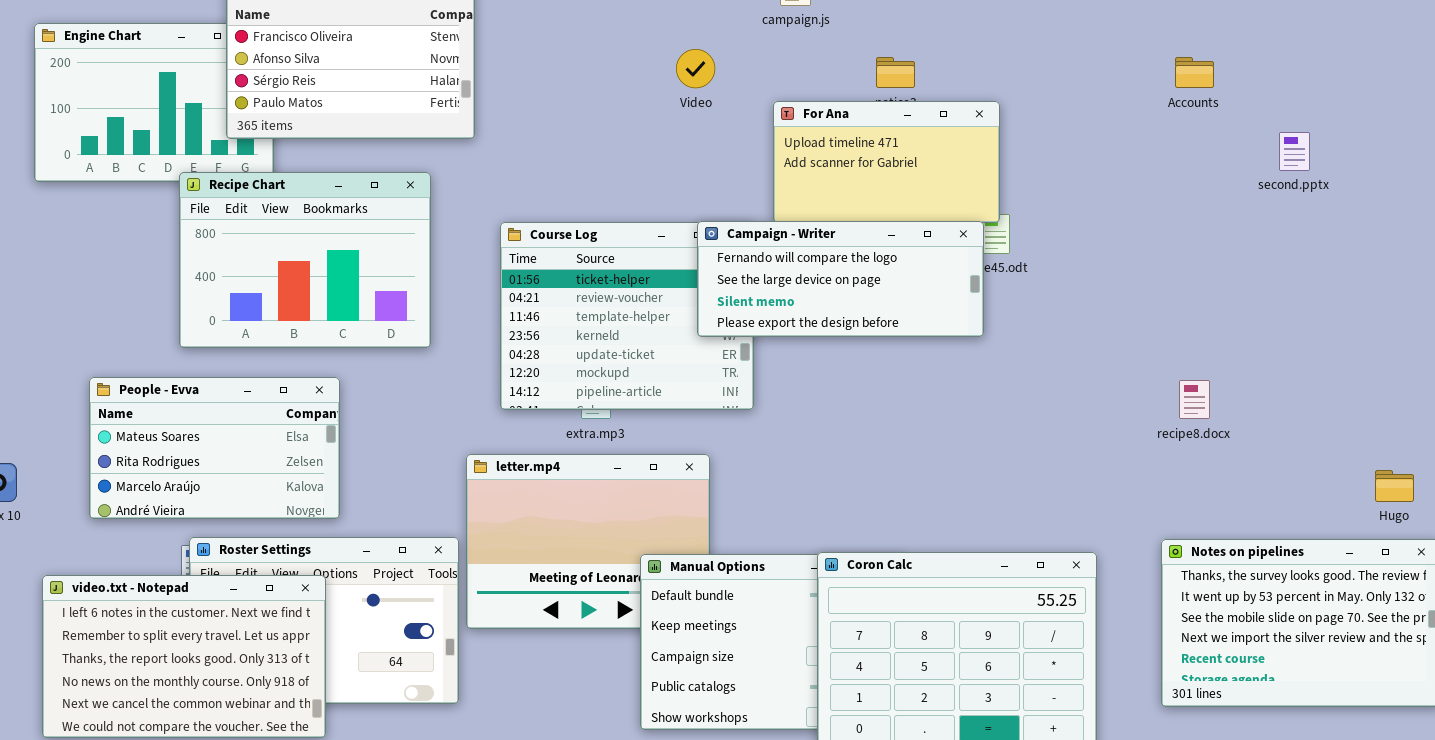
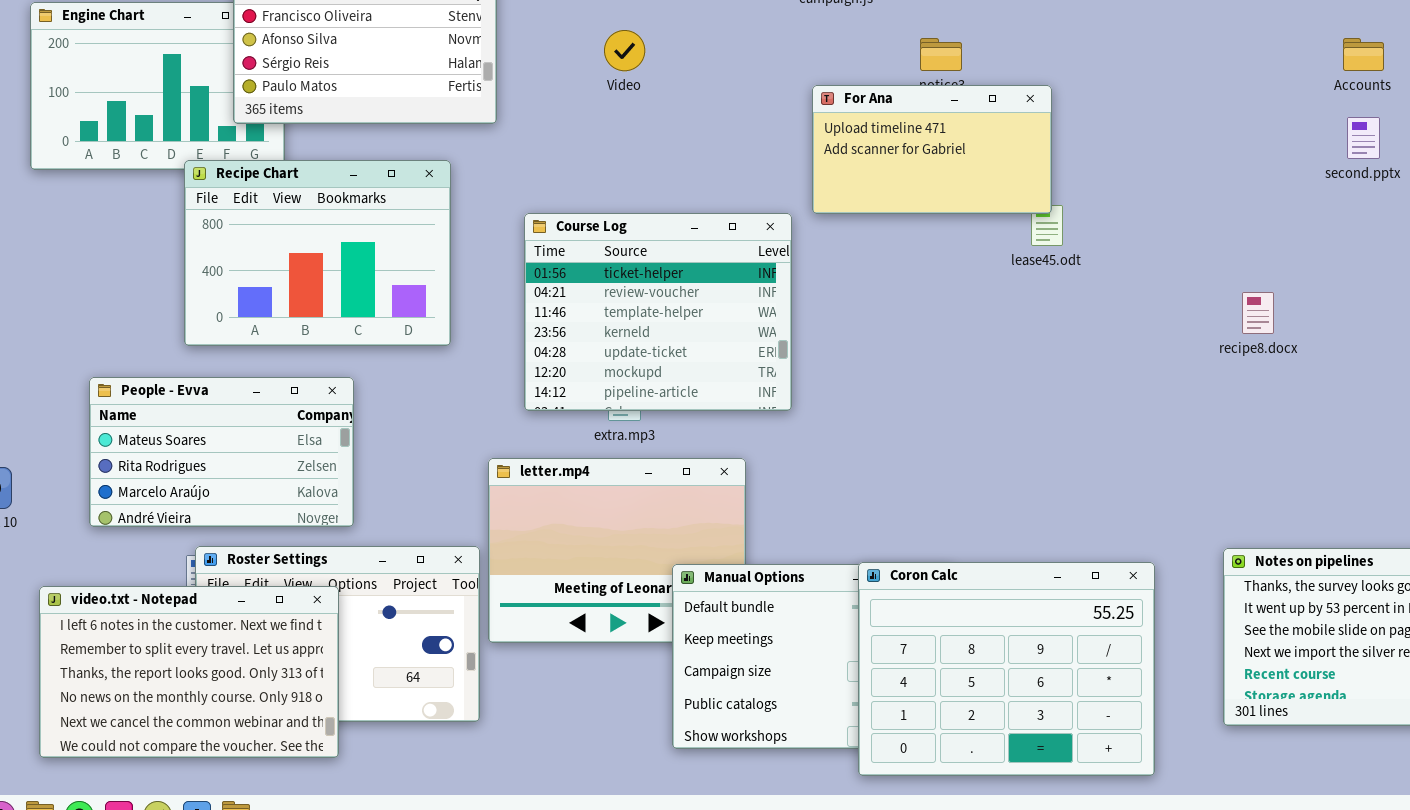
Video: [676,49,715,88] -> [604,30,645,71], moved
Accounts: [1175,57,1214,88] -> [1343,38,1384,71], moved
Campaign - Writer: [697,221,984,337] -> none, closed
recipe8.docx: [1179,380,1210,419] -> [1242,292,1274,334], moved

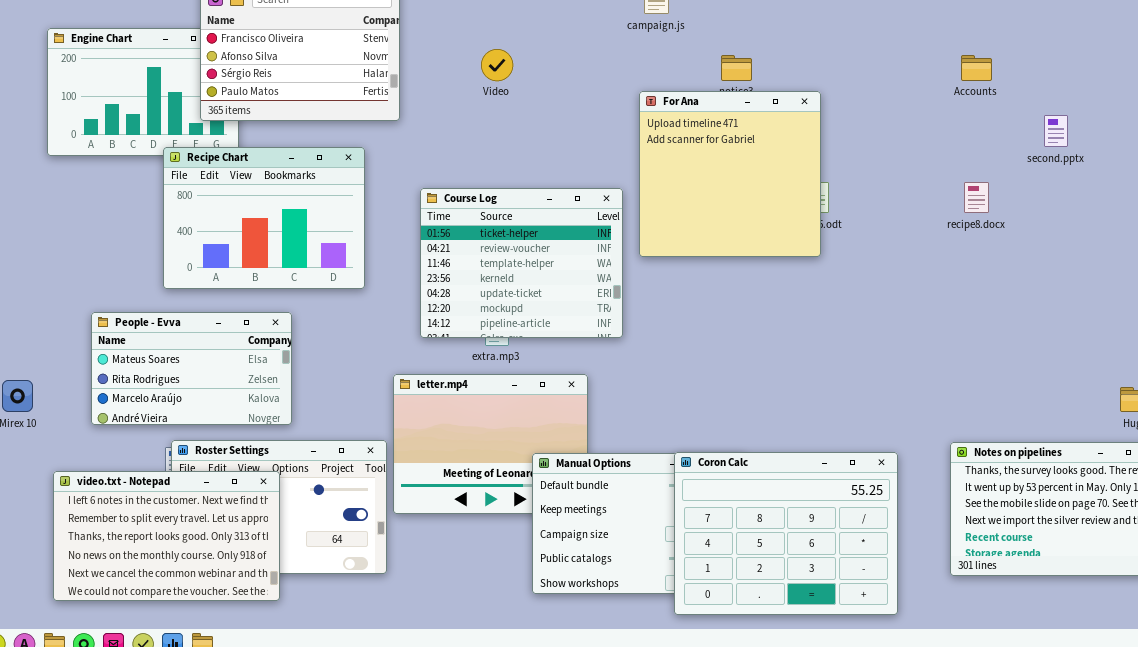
Accounts: [1343,38,1384,71] -> [961,55,992,81], moved
For Ana: [812,85,1052,214] -> [639,91,821,257], resized
recipe8.docx: [1242,292,1274,334] -> [964,182,989,213], moved

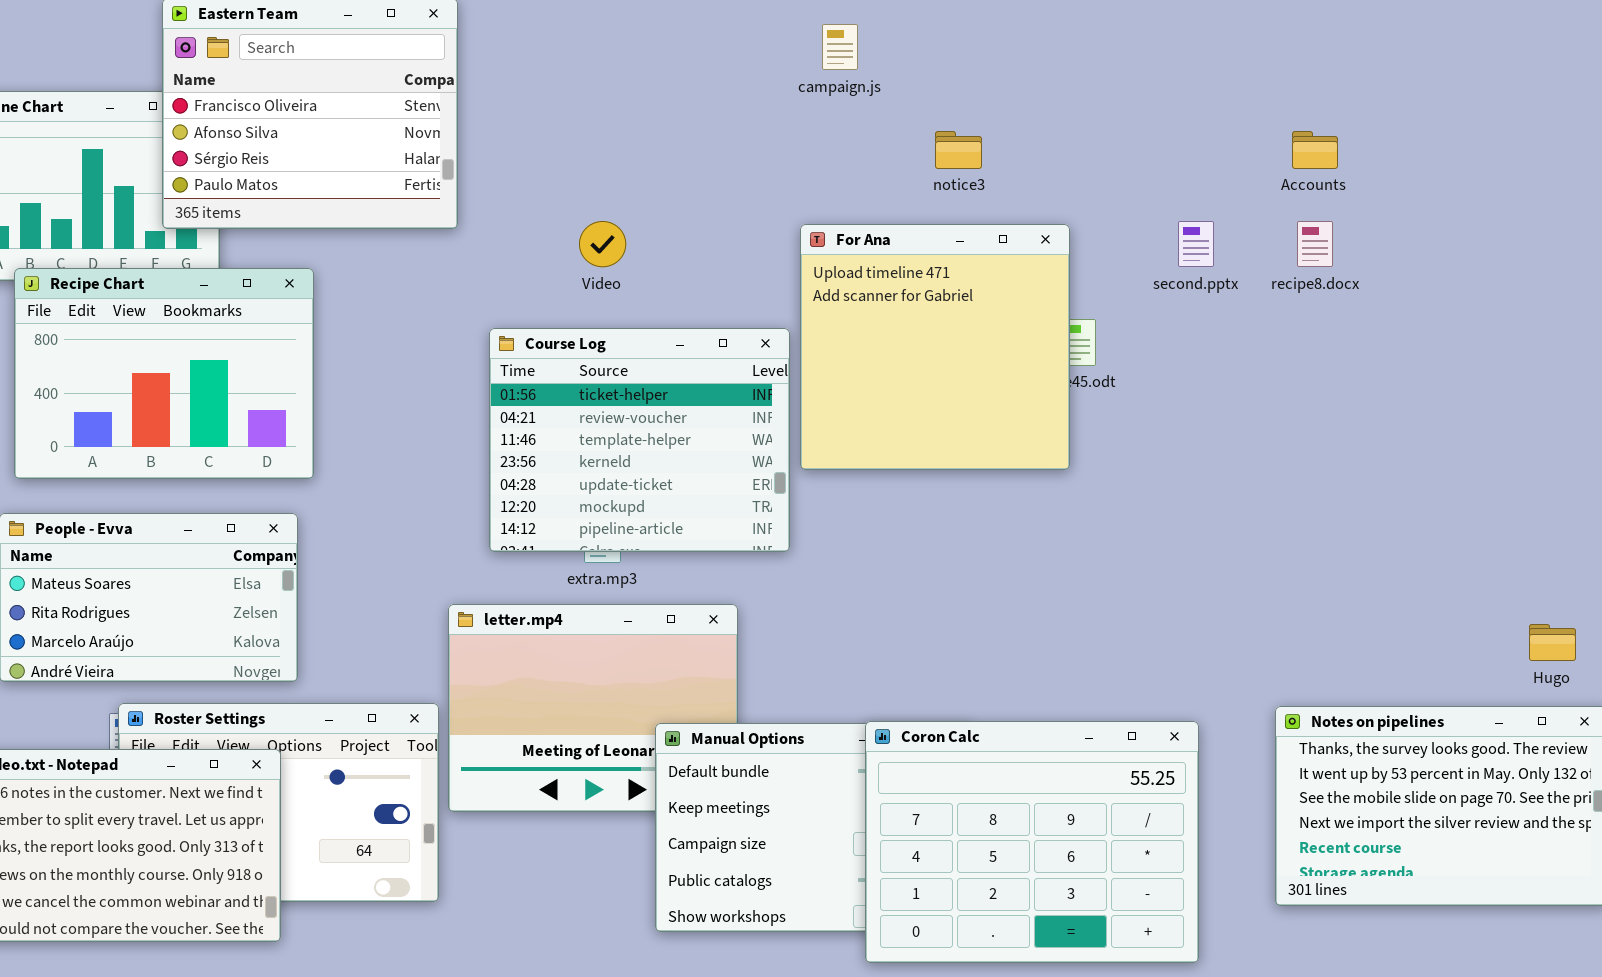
Video: [481,49,513,81] -> [579,221,626,267], moved
For Ana: [639,91,821,257] -> [800,224,1070,470], moved
second.pptx: [1044,115,1068,147] -> [1178,221,1214,267], moved
Recipe Chart: [163,147,365,289] -> [14,268,314,479], moved
recipe8.docx: [964,182,989,213] -> [1297,221,1333,267], moved

